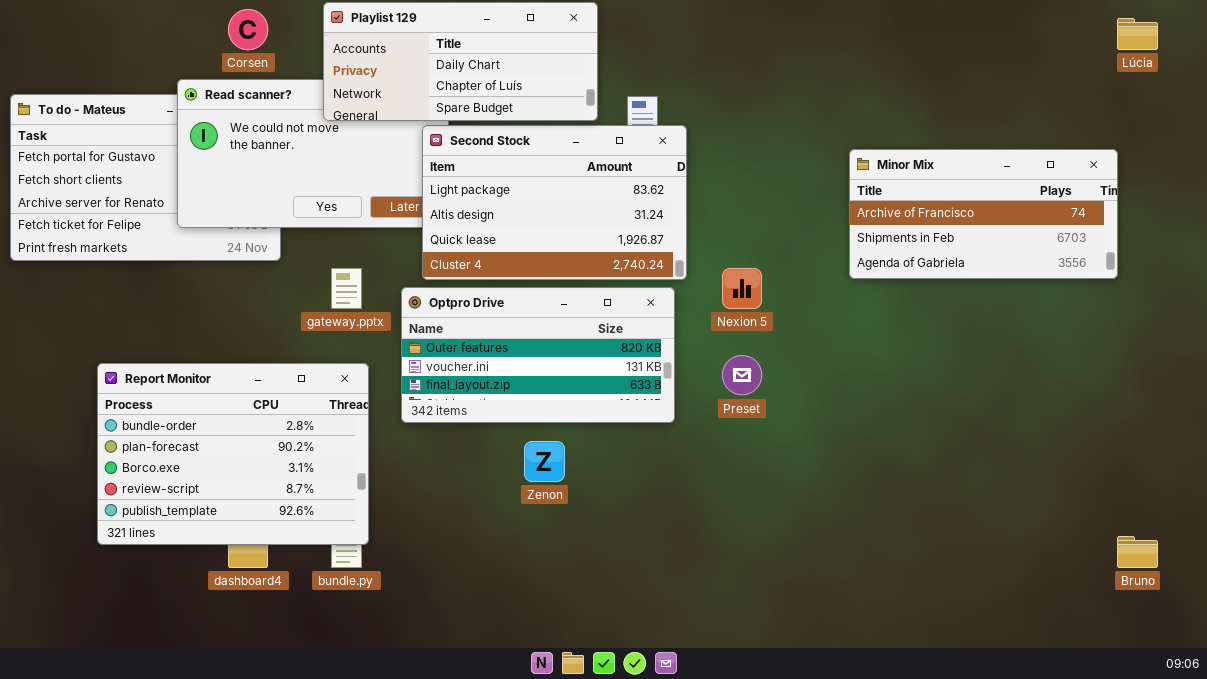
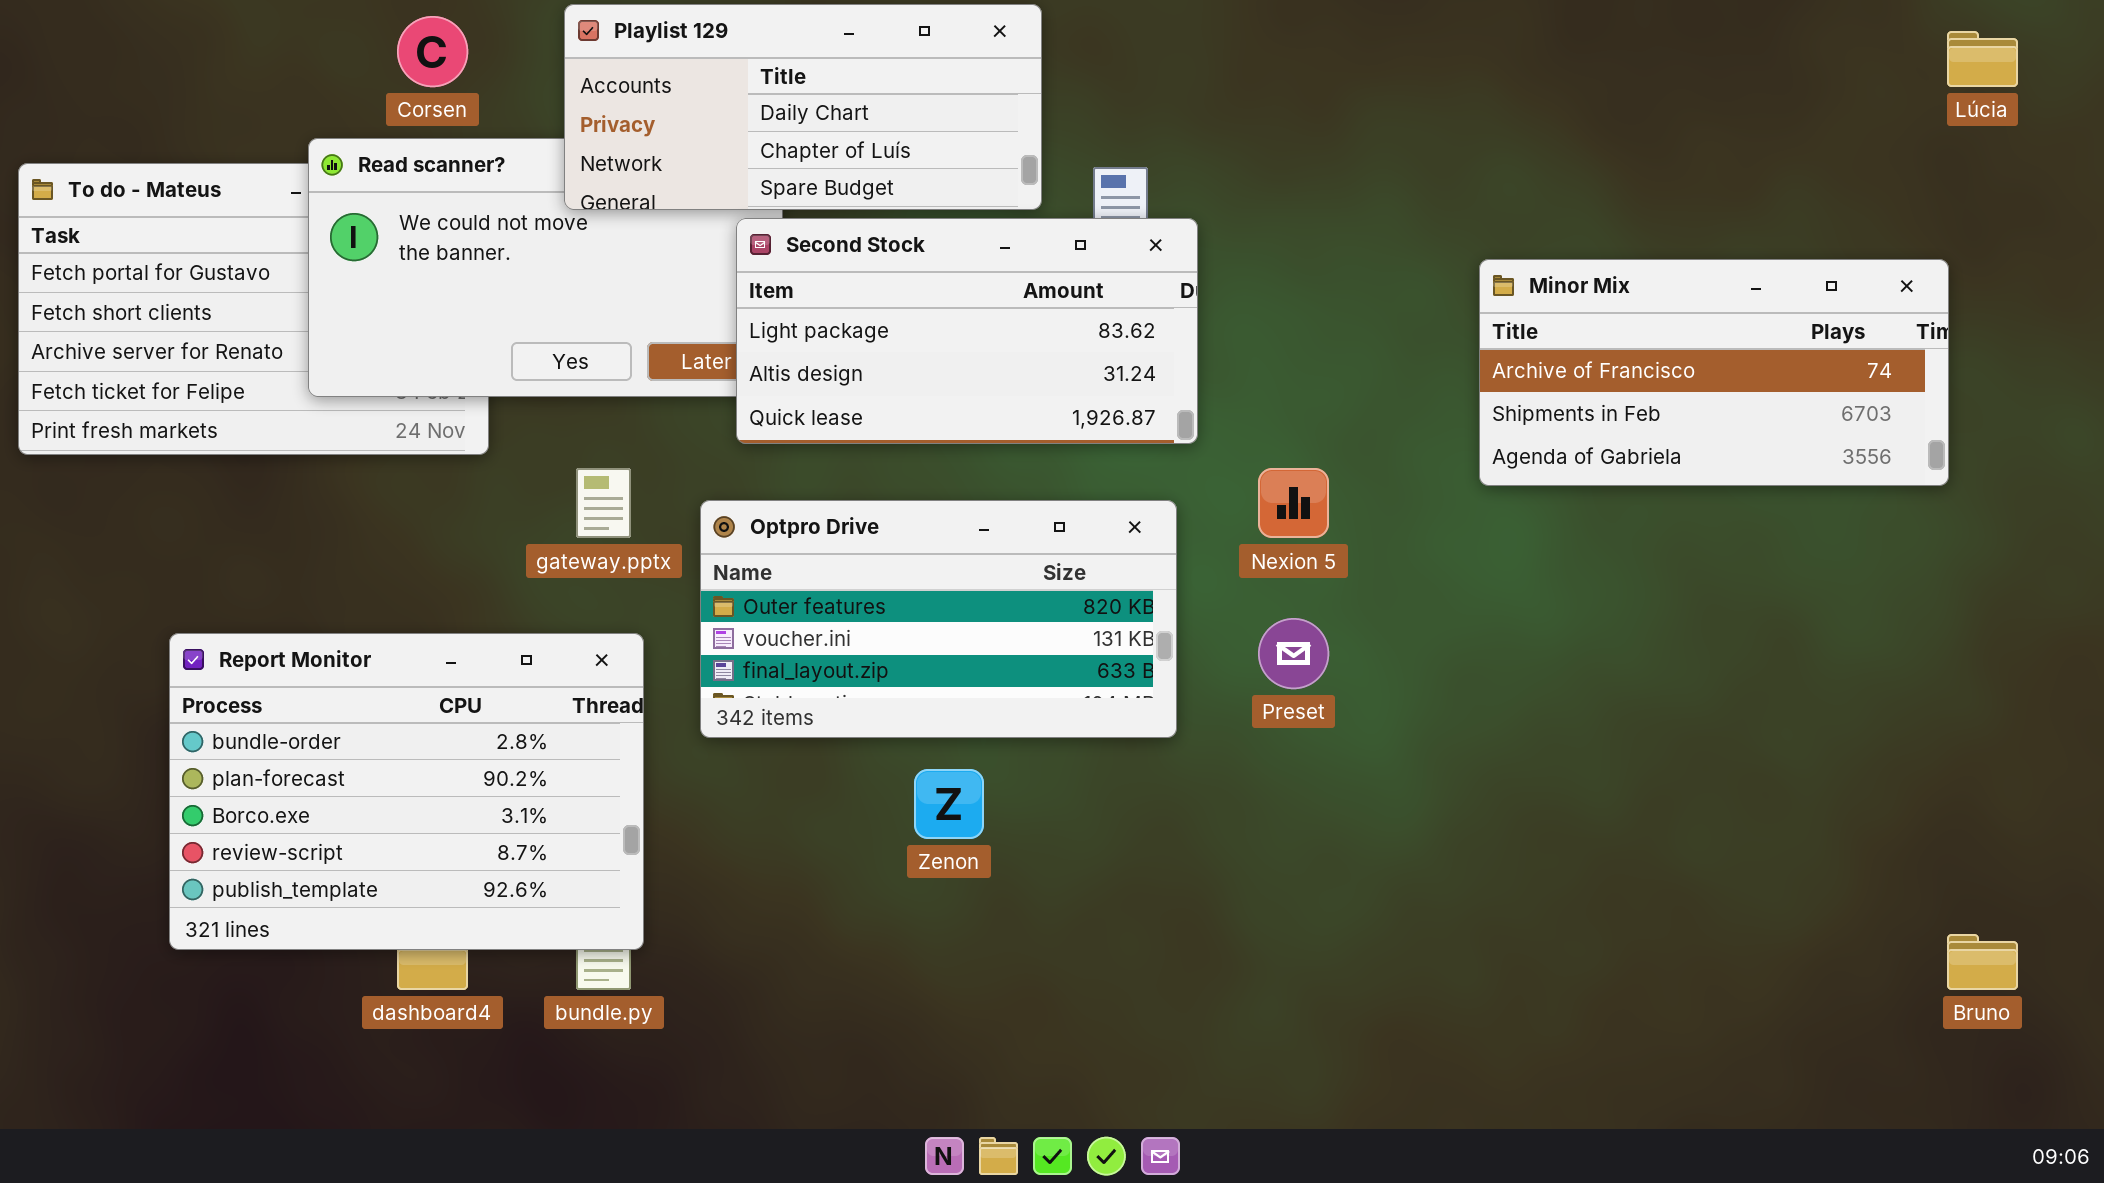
Second Stock: [422,125,687,280] -> [736,218,1198,444], resized

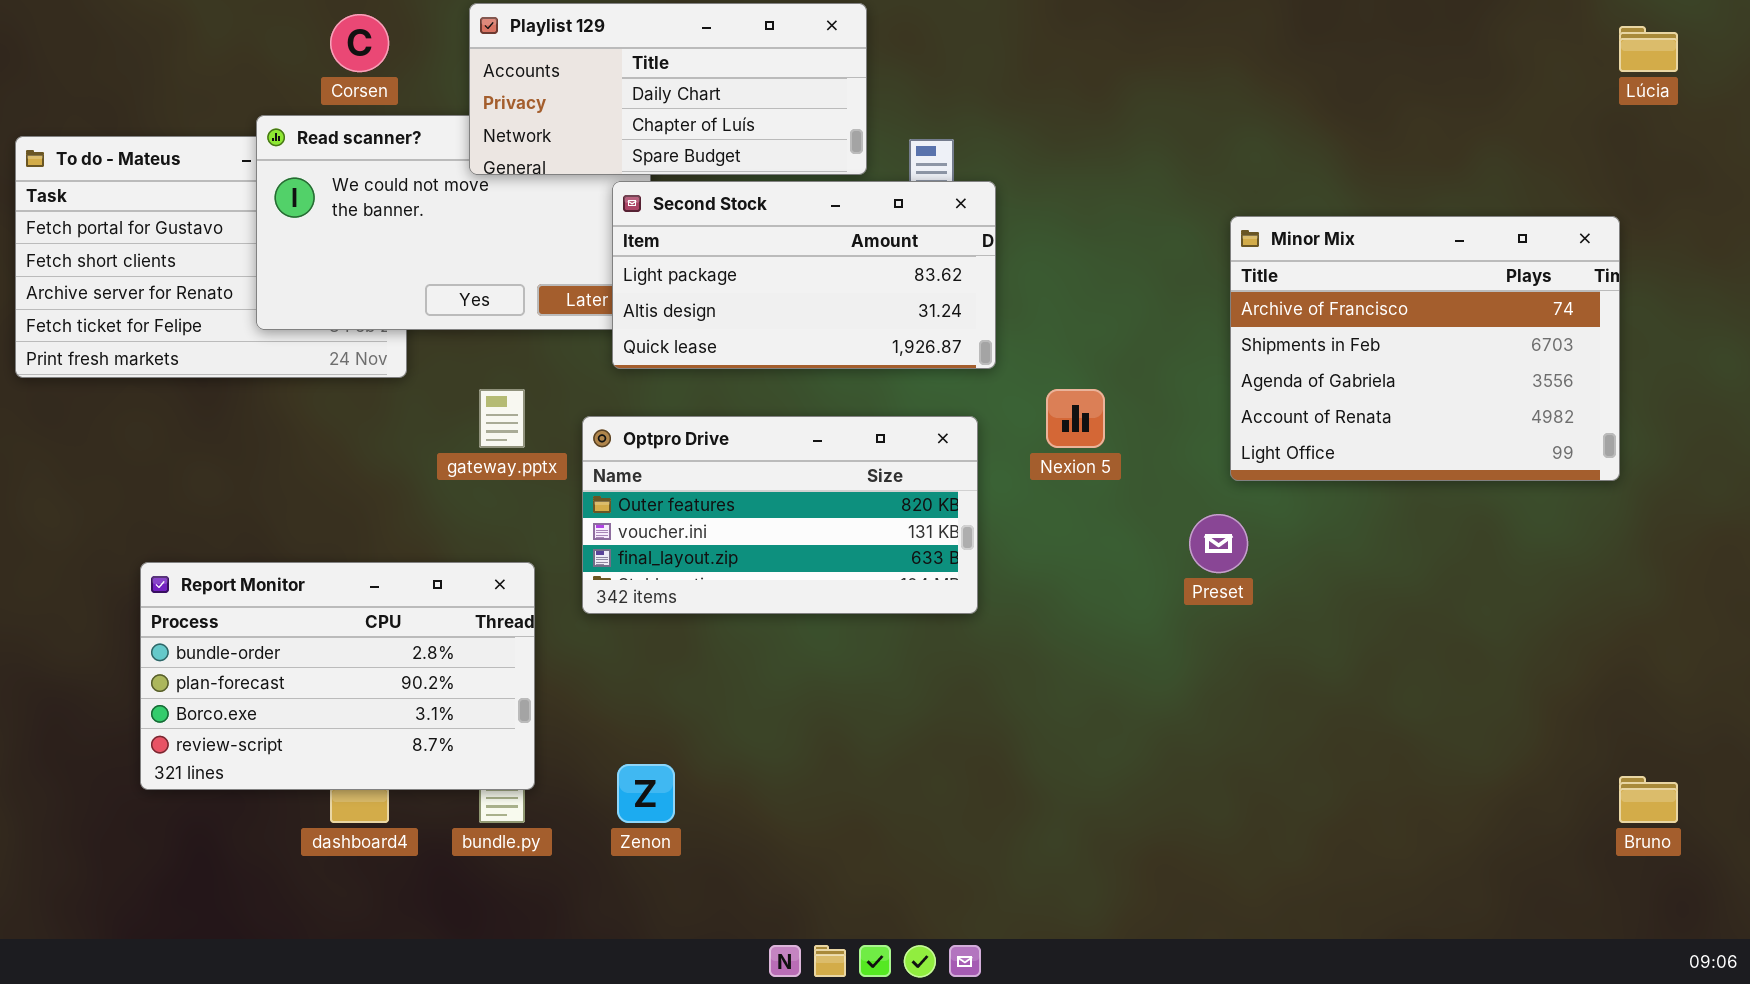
Minor Mix: [1479,259,1949,486] -> [1230,216,1620,481], resized
Preset: [1258,618,1329,689] -> [1189,514,1248,573], moved
Report Monitor: [169,633,644,950] -> [140,562,535,790], resized
Zenon: [914,769,984,839] -> [617,764,675,823], moved

